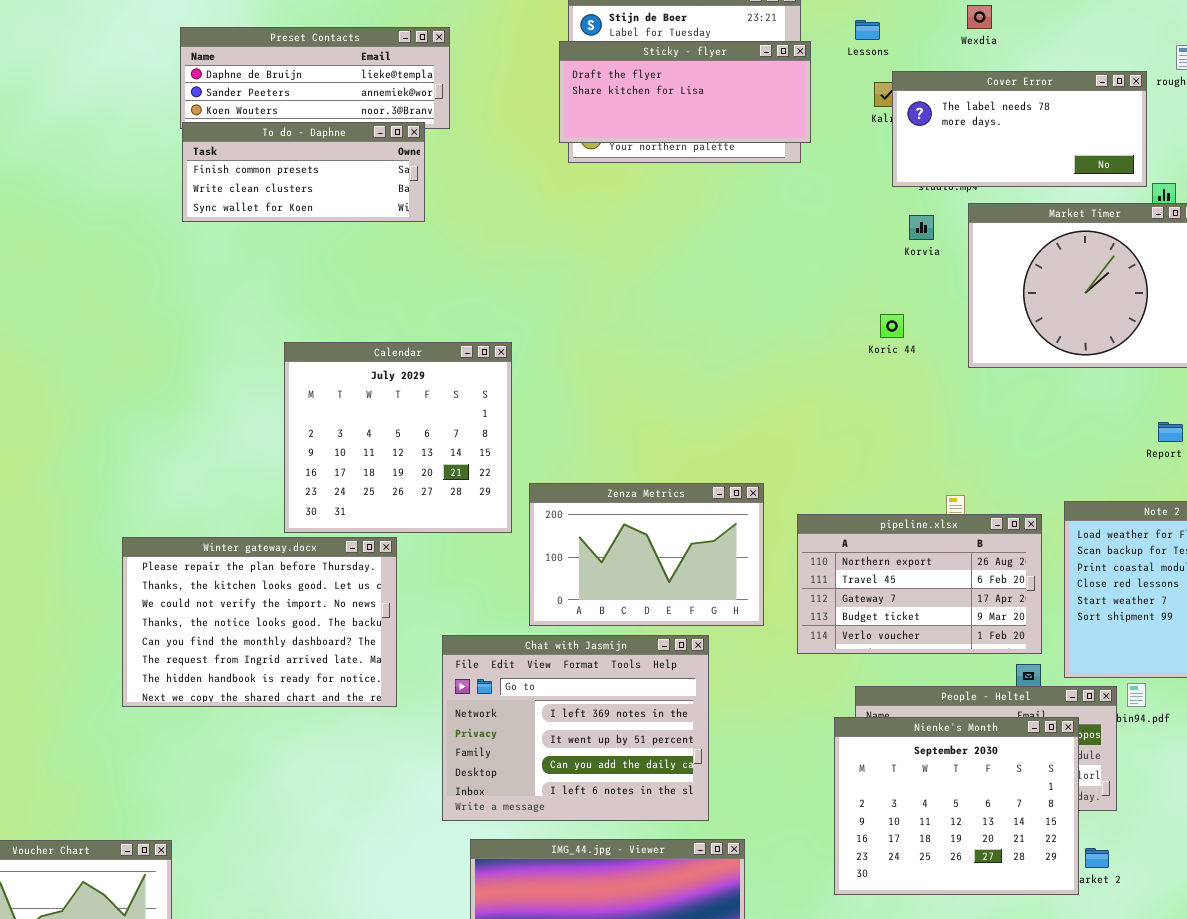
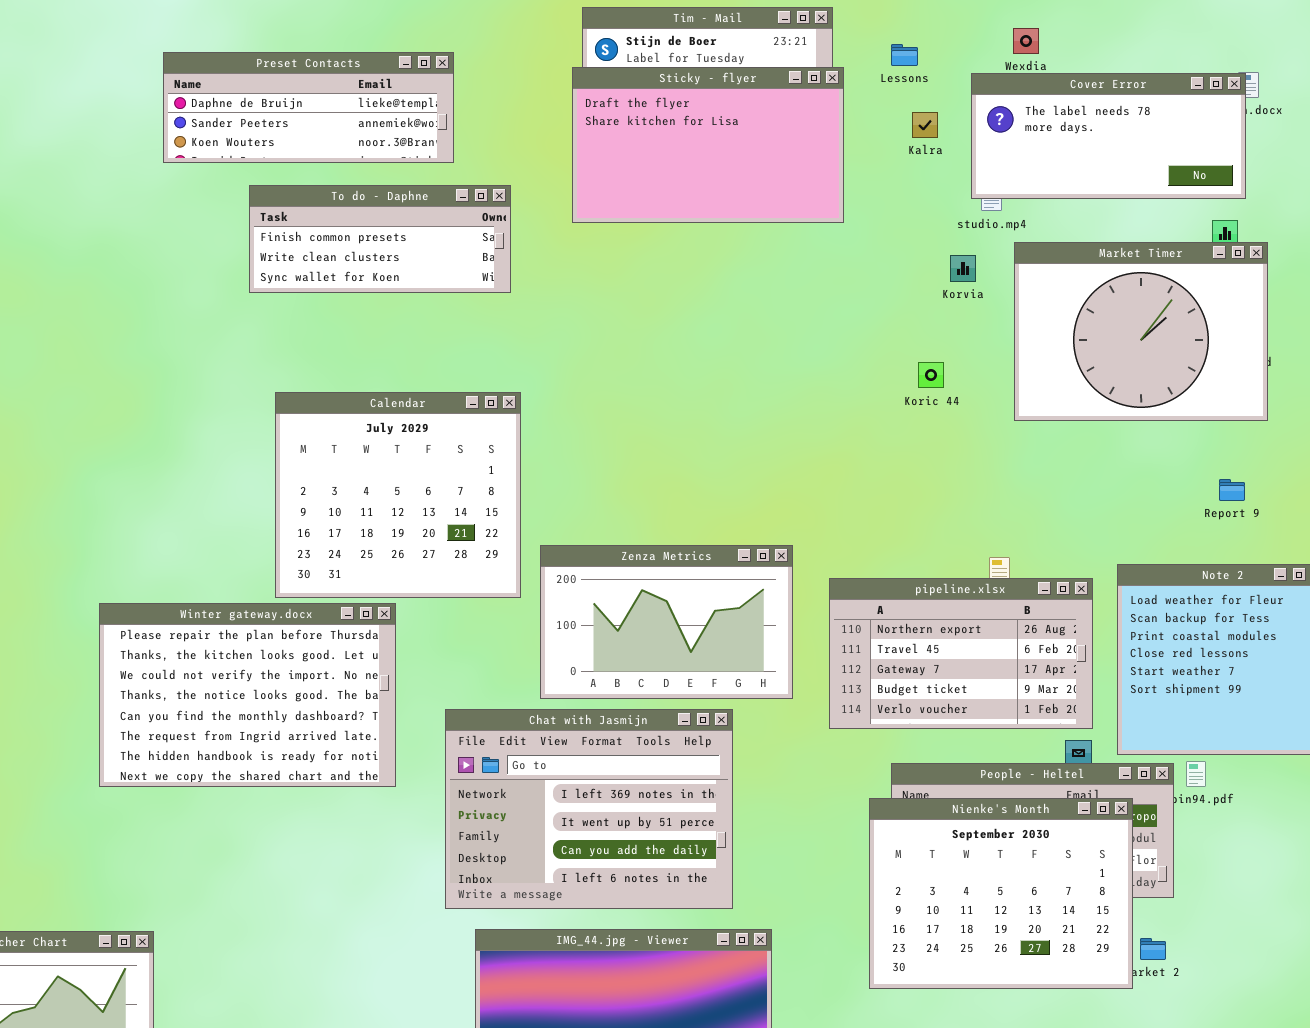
Sticky - flyer: [559,41,811,143] -> [572,67,844,223], resized
Cover Error: [892,71,1147,187] -> [971,73,1246,199], moved
To do - Daphne: [182,122,425,222] -> [249,185,511,293], moved

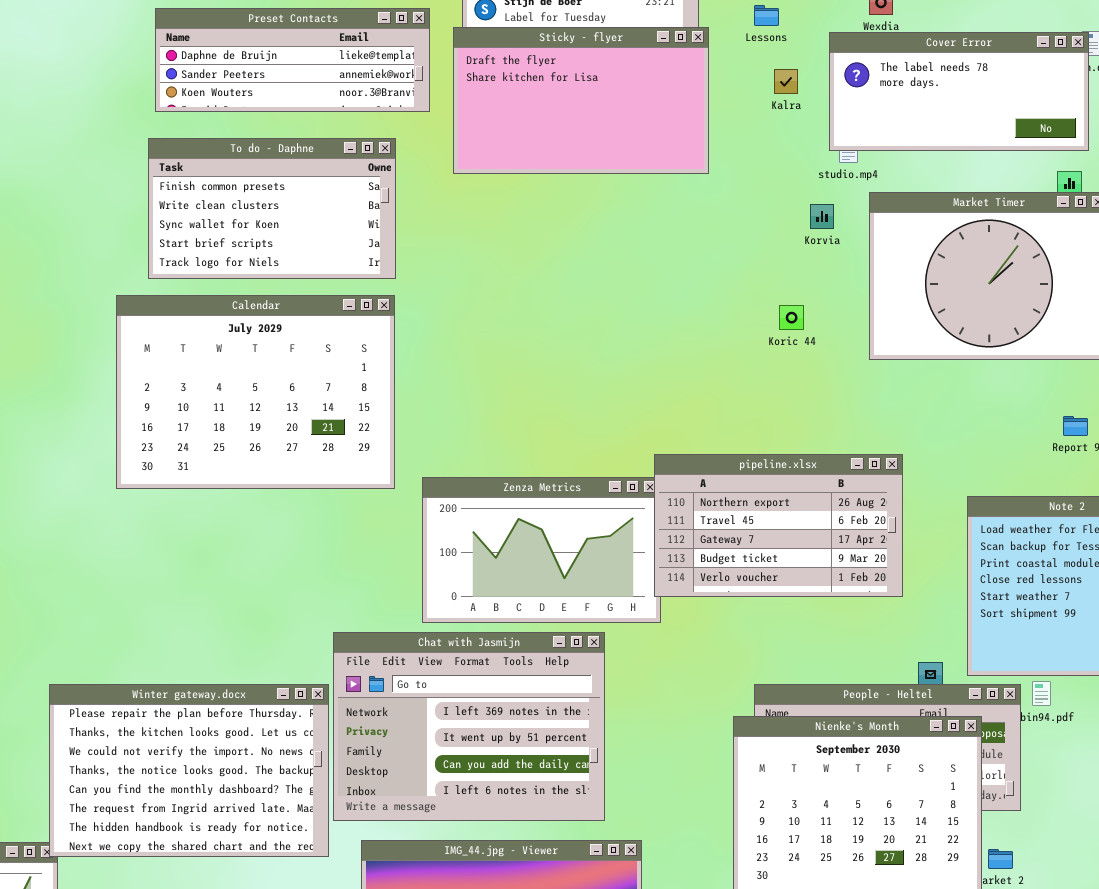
Preset Contacts: [163,52,454,163] -> [155,8,430,112], moved
To do - Daphne: [249,185,511,293] -> [148,138,396,279], resized
Calendar: [275,392,521,598] -> [116,295,395,489], moved, resized
pipeline.xlsx: [829,578,1093,729] -> [654,454,903,597], moved
Winter gateway.docx: [99,603,396,787] -> [49,684,329,857], moved

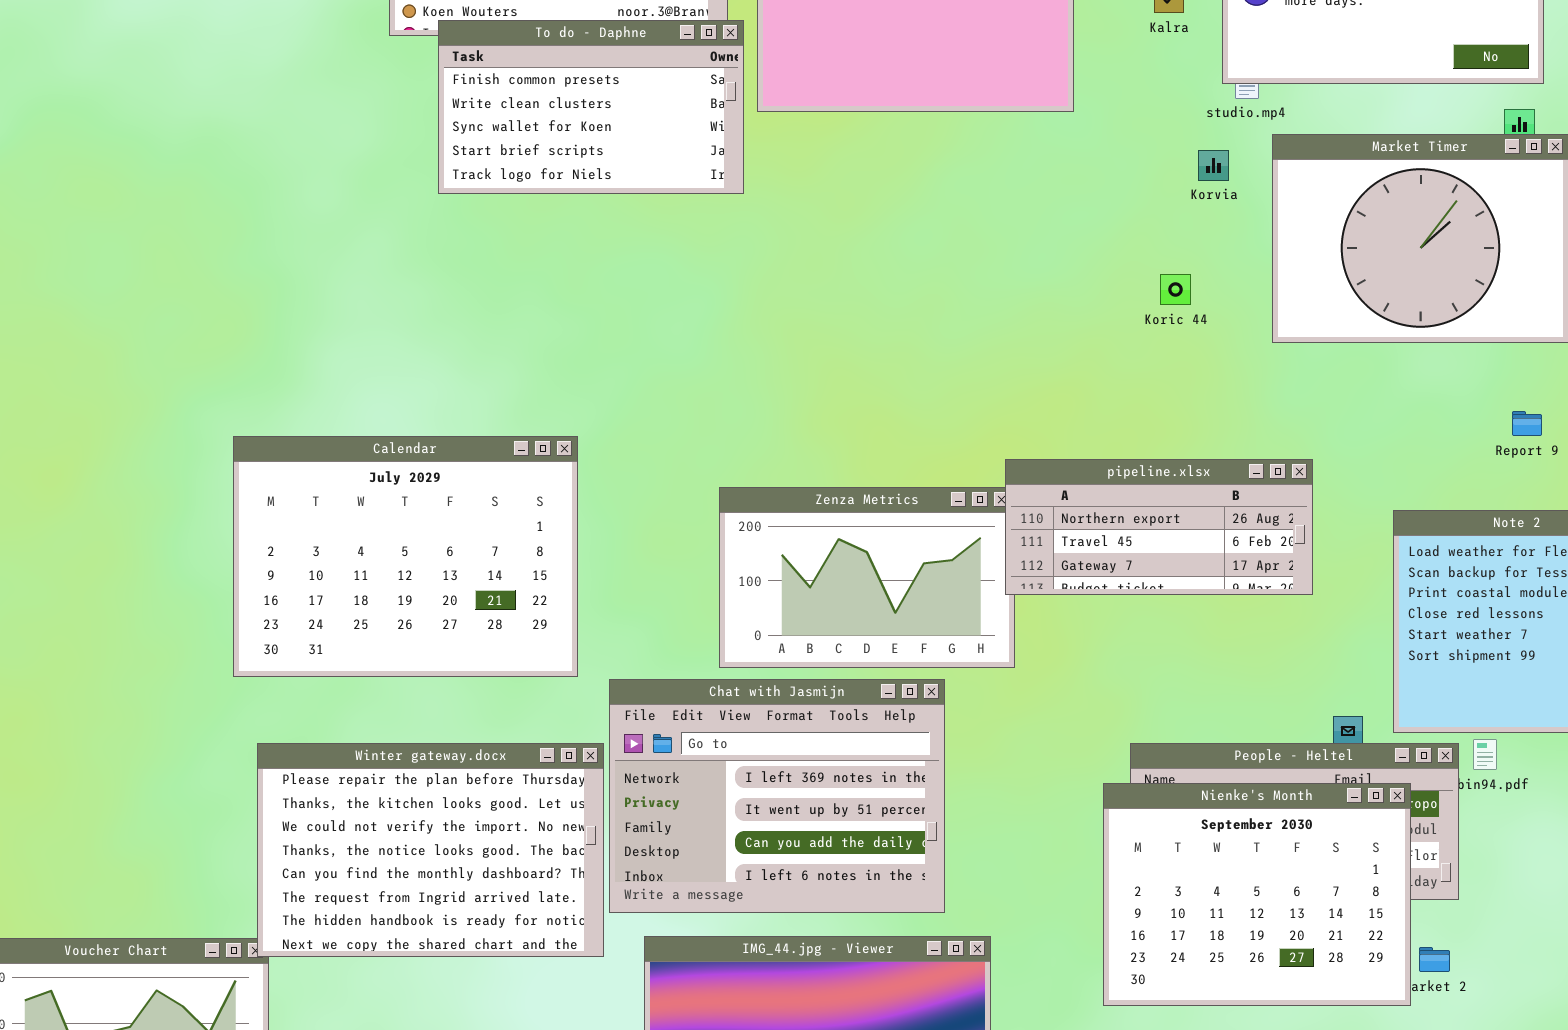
To do - Daphne: [148,138,396,279] -> [438,20,744,194], moved
Calendar: [116,295,395,489] -> [233,436,578,677], moved
pipeline.xlsx: [654,454,903,597] -> [1005,459,1313,595], resized

